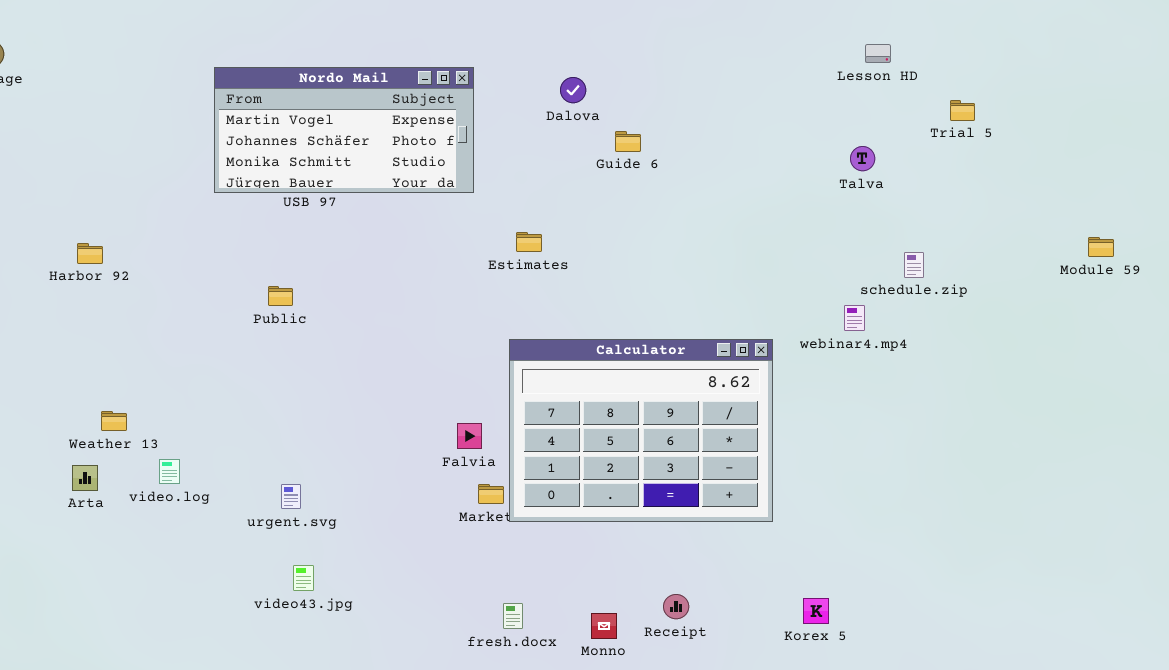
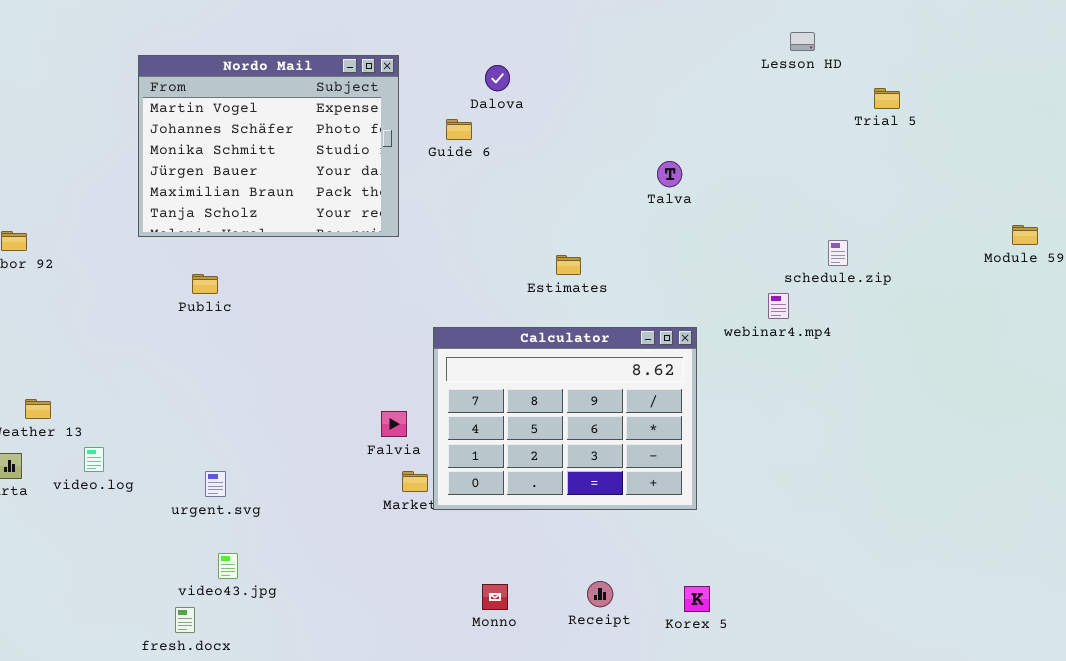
Nordo Mail: [214,67,474,193] -> [138,55,399,237], resized
Guide 6: [615,131,641,152] -> [446,119,472,140], moved
Talva: [850,146,875,171] -> [657,161,682,187], moved
Estimates: [516,232,542,252] -> [556,255,581,275], moved
Korex 5: [803,598,829,624] -> [684,586,710,612], moved
fresh.docx: [503,603,523,629] -> [175,607,195,633], moved
Monno: [591,613,617,639] -> [482,584,508,610], moved

